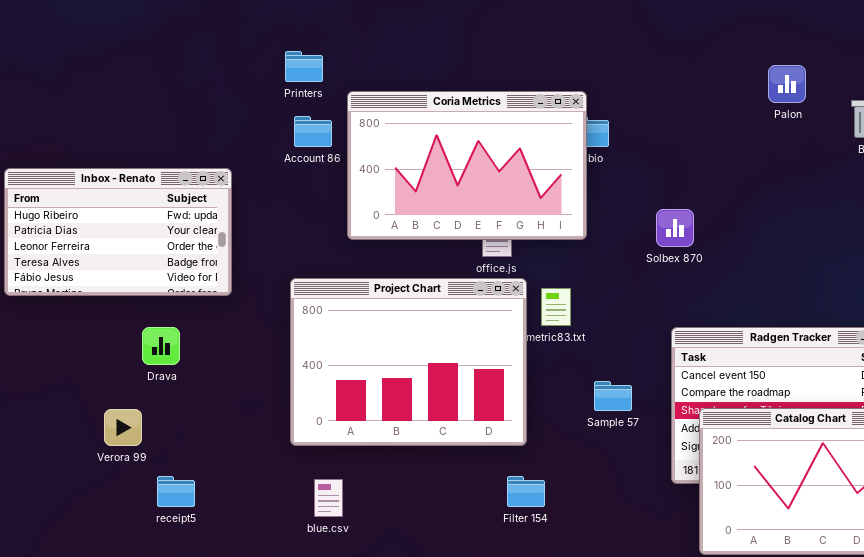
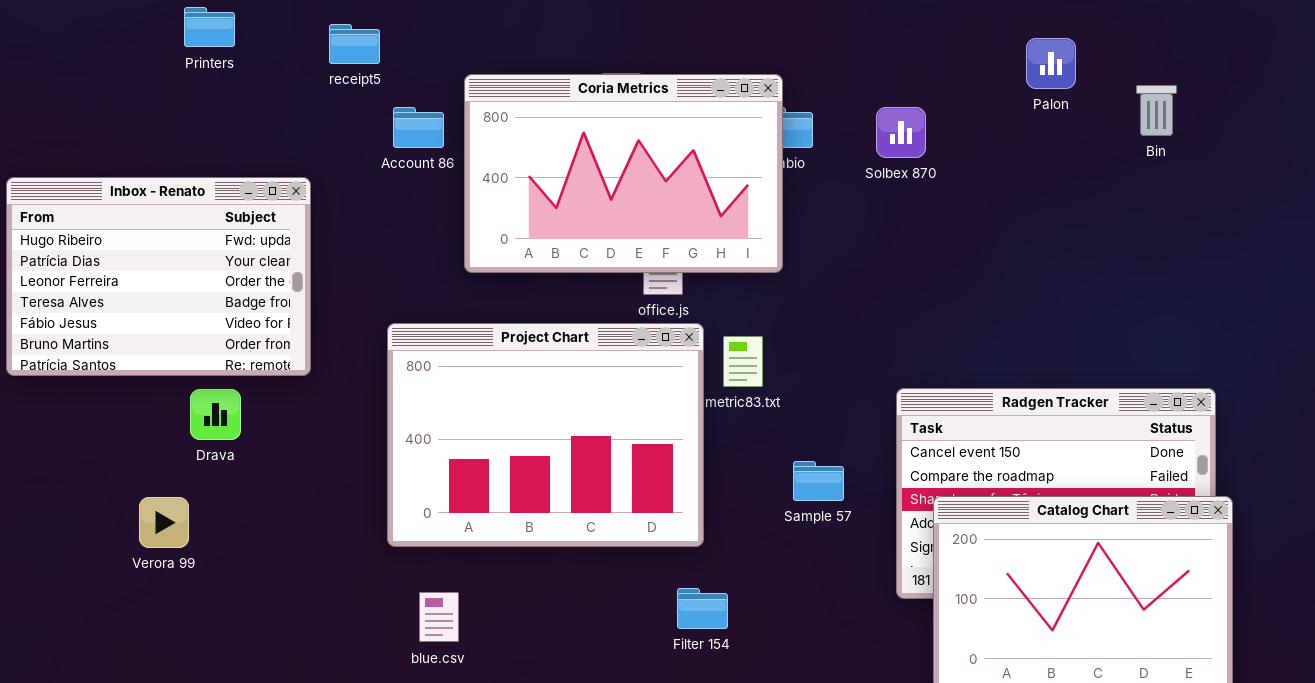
Printers: [285,51,323,82] -> [184,7,235,47], moved
Inbox - Renato: [4,168,232,296] -> [6,177,311,376], resized
Solbex 870: [656,209,694,247] -> [876,107,926,158], moved
receipt5: [157,476,195,507] -> [329,24,380,64], moved

